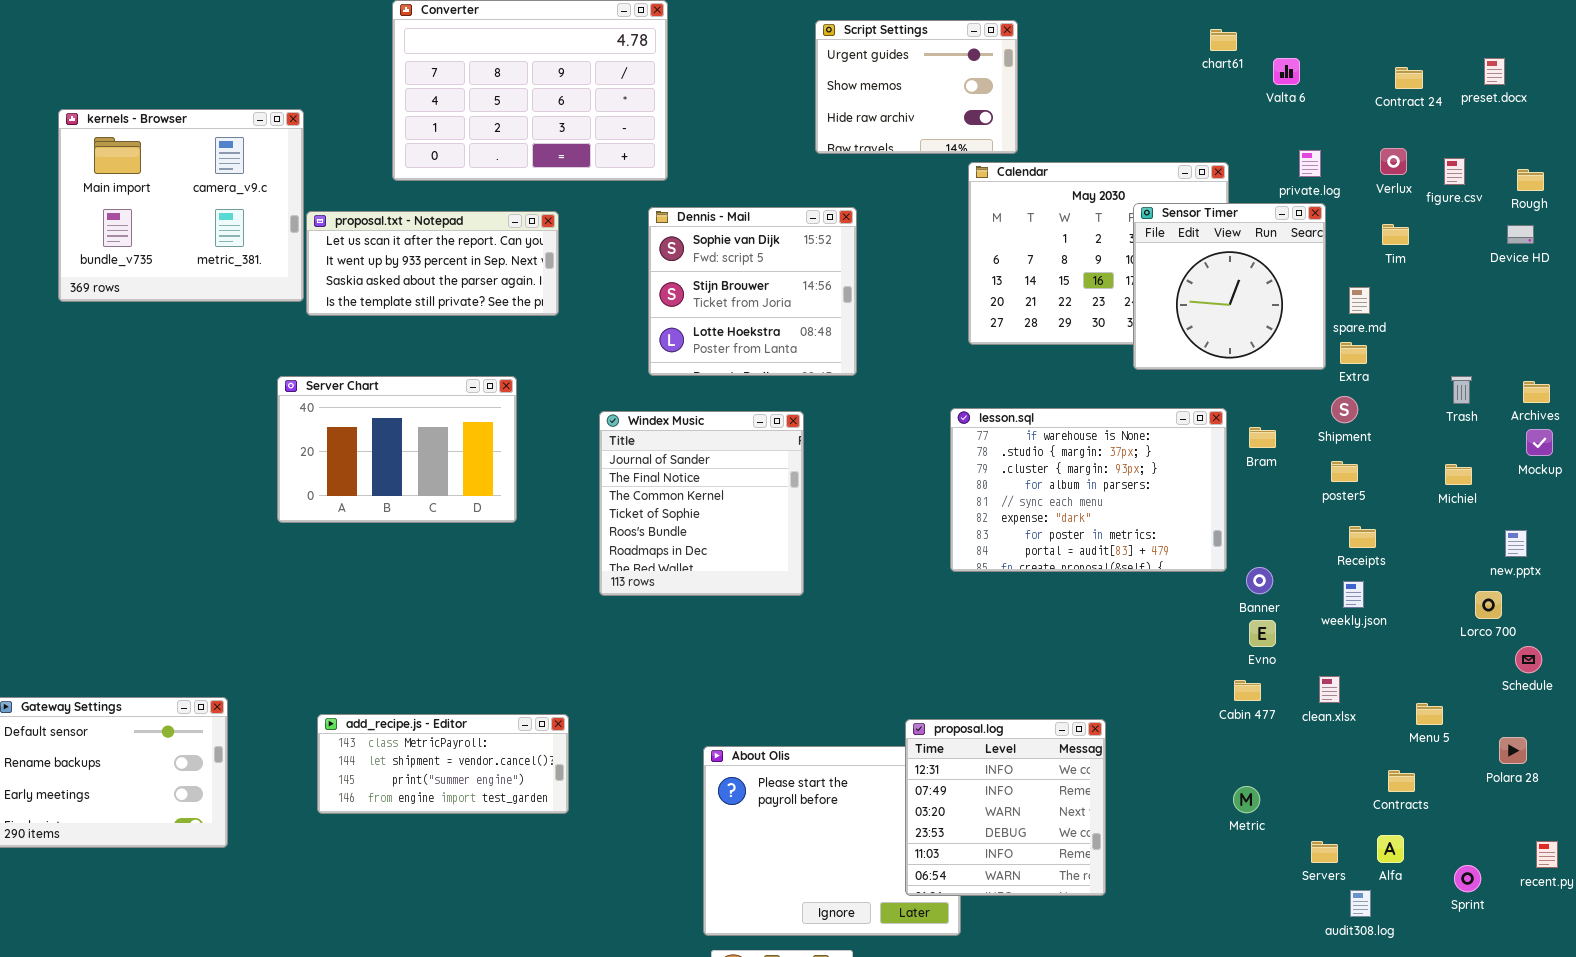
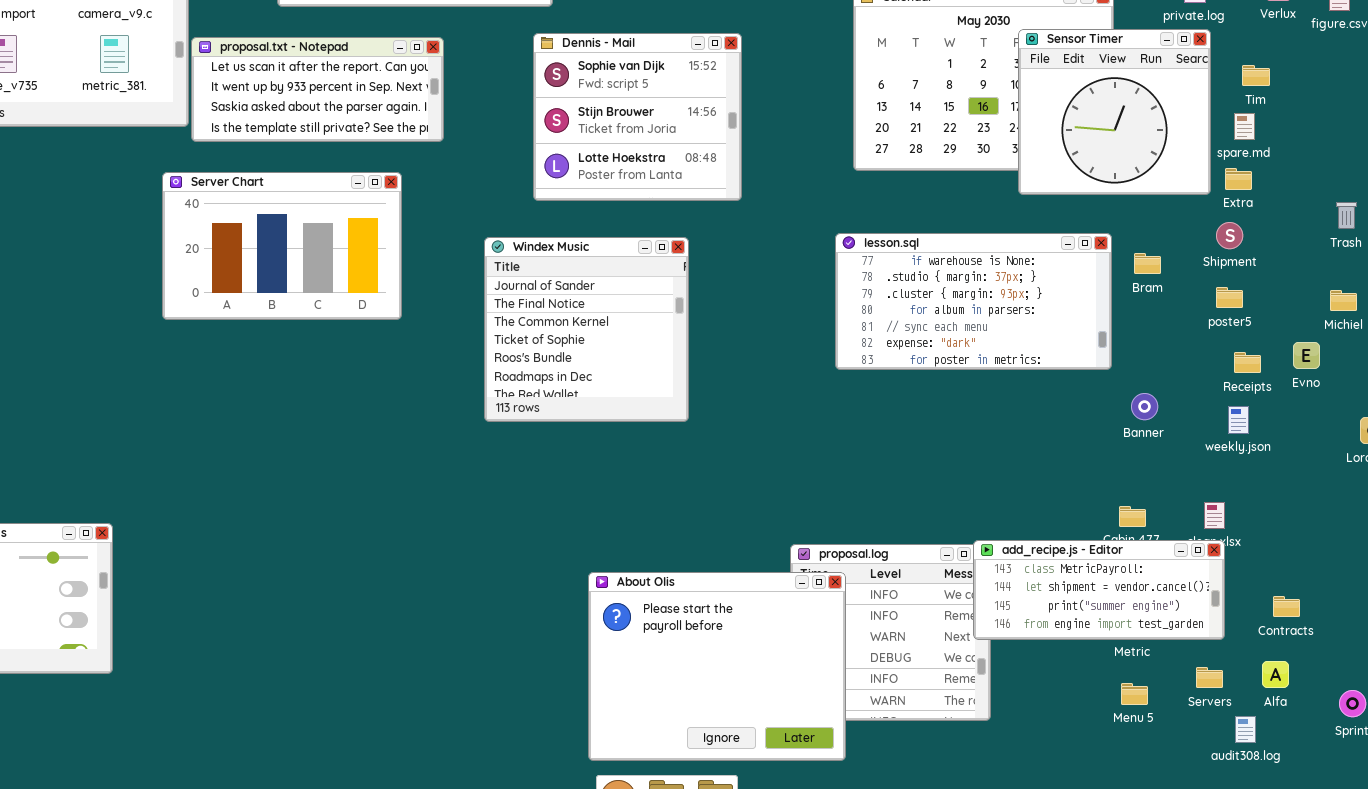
Tim: [1382,224,1409,245] -> [1242,65,1270,86], moved
Server Chart: [277,376,517,523] -> [162,172,402,320], moved
lesson.sql: [950,408,1227,572] -> [835,233,1112,370], resized
Evno: [1249,620,1276,647] -> [1293,342,1320,369], moved
Menu 5: [1416,703,1443,725] -> [1121,683,1148,705], moved
add_recipe.js - Editor: [317,714,569,814] -> [973,540,1225,640], moved
About Olis: [703,746,961,936] -> [588,572,846,761], raised

